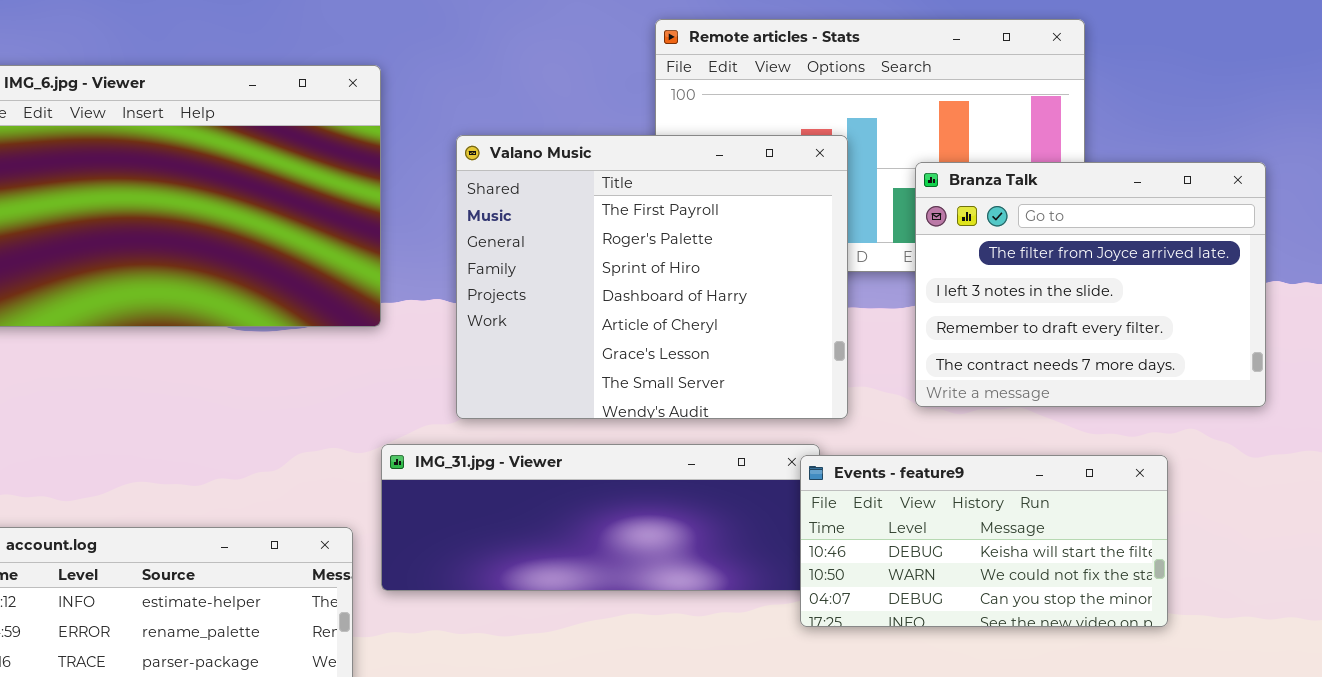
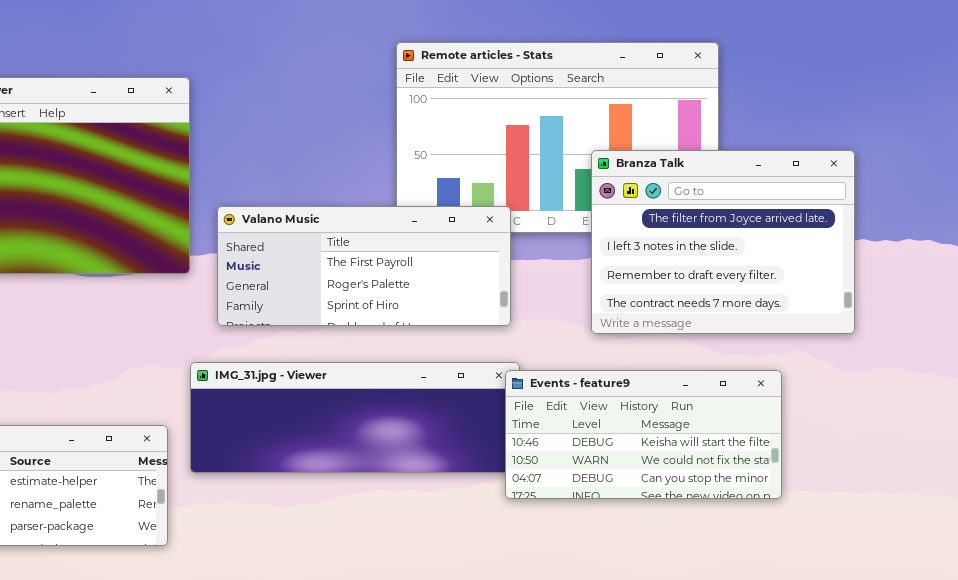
Valano Music: [456,135,848,419] -> [217,206,511,326], moved, resized

